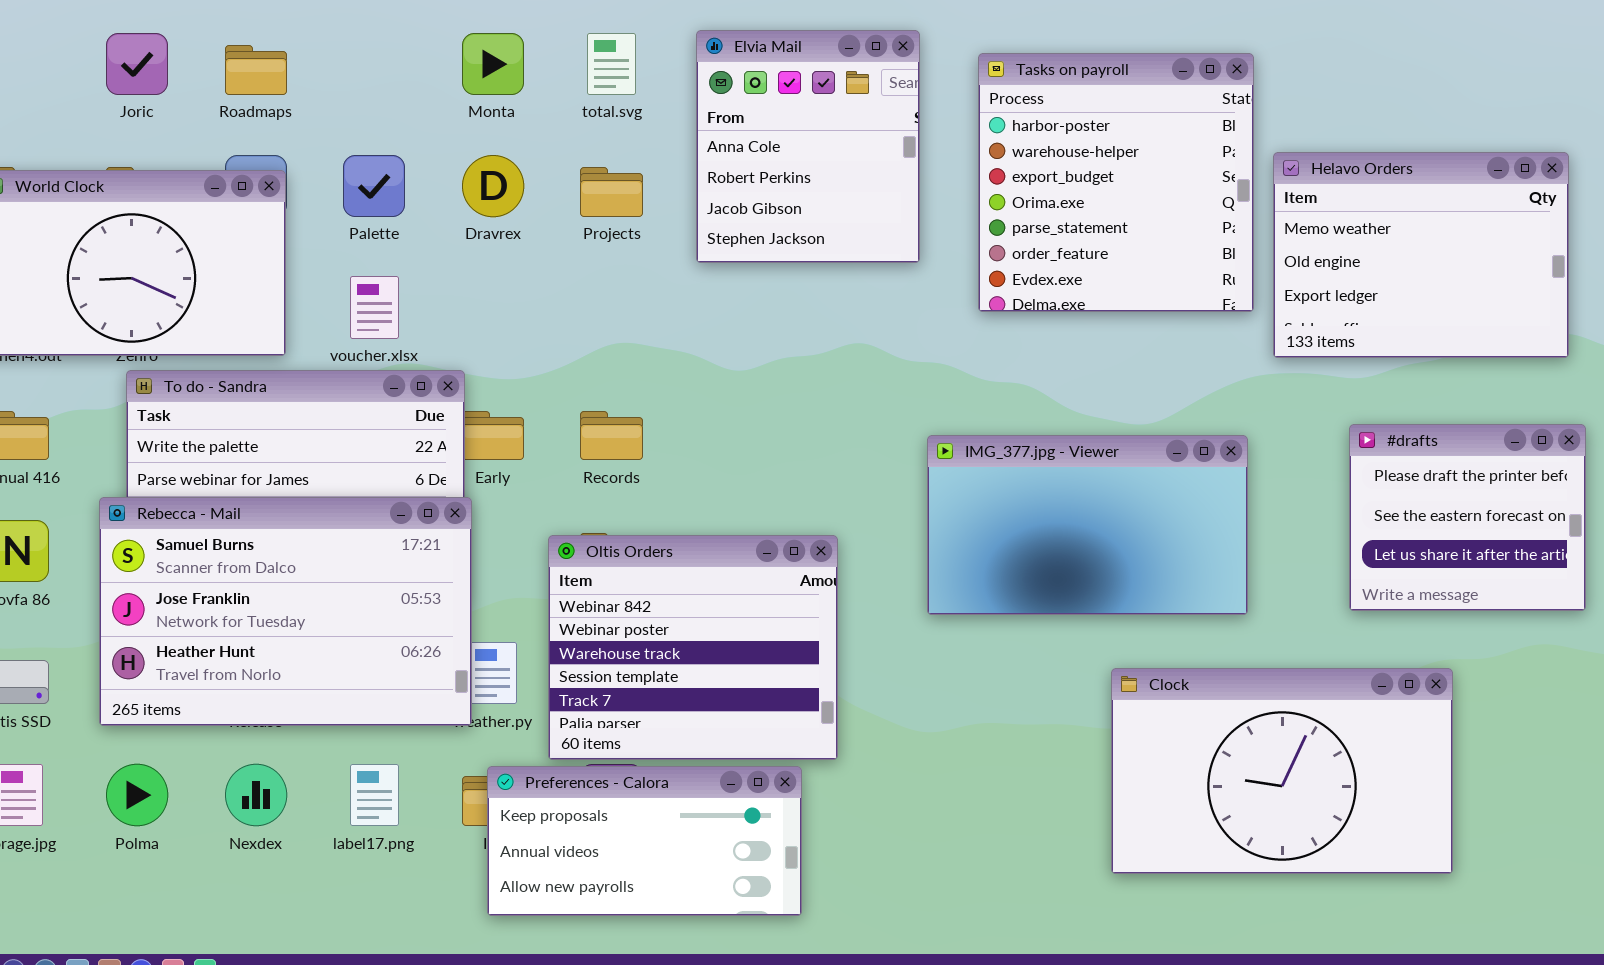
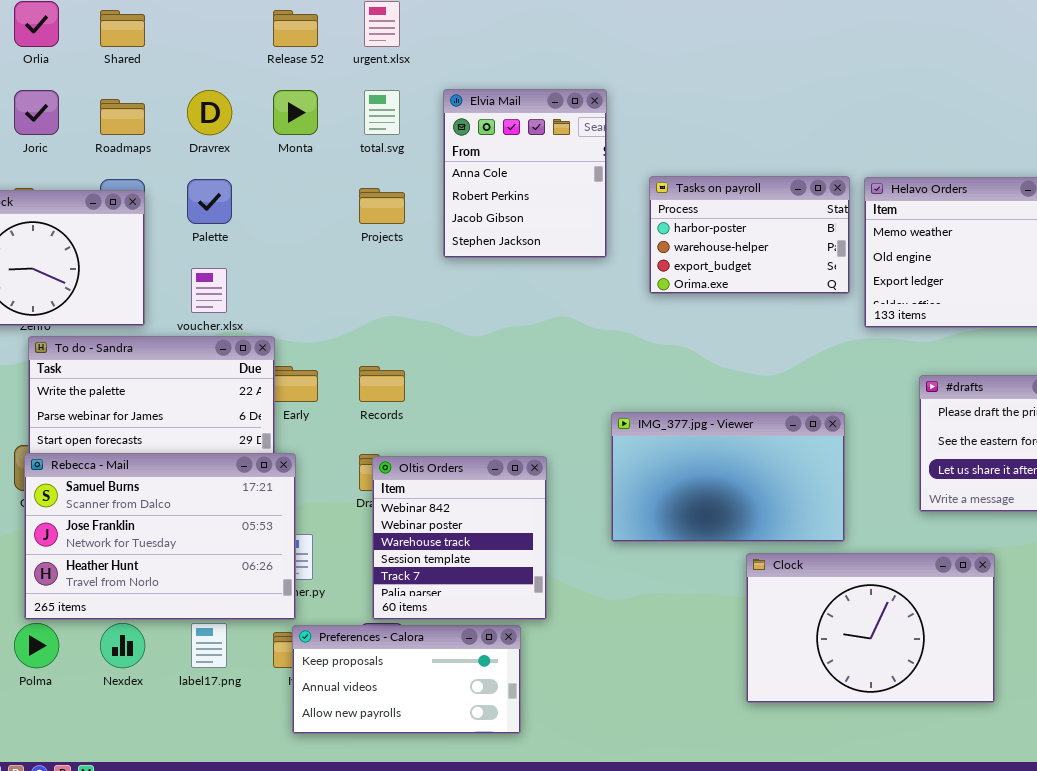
Tasks on payroll: [978,53,1254,312] -> [649,176,850,294], resized
Dravrex: [462,155,524,217] -> [187,90,232,135], moved
IMG_377.jpg - Viewer: [927,435,1248,615] -> [611,412,845,542], moved
Rebecca - Mail: [99,497,472,726] -> [24,453,296,620], moved
Oltis Orders: [548,535,838,760] -> [372,456,547,620], resized

